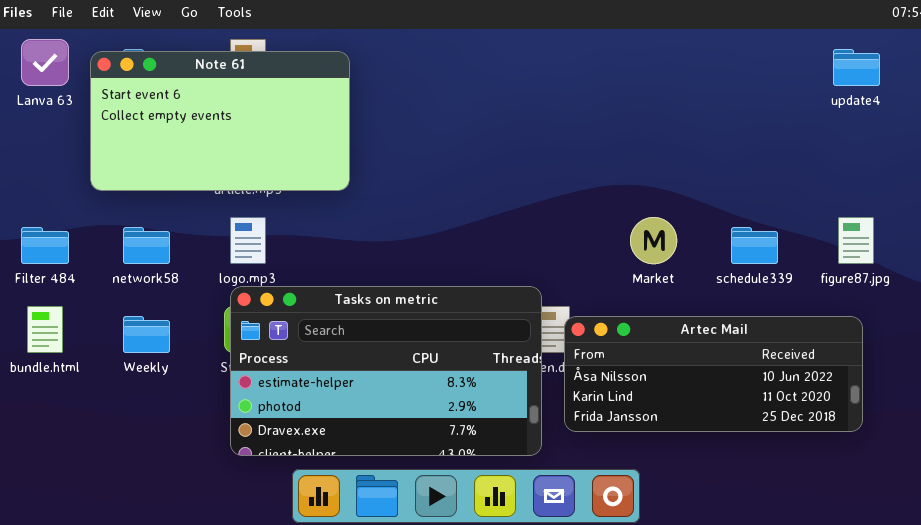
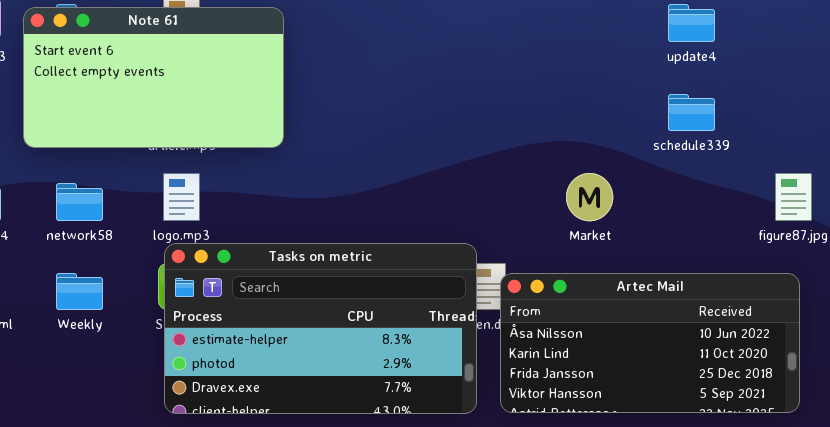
update4: [833,49,880,86] -> [668,4,715,42], moved
schedule339: [731,227,778,264] -> [668,94,715,131], moved
Artec Mail: [564,316,863,432] -> [500,273,800,413], resized

